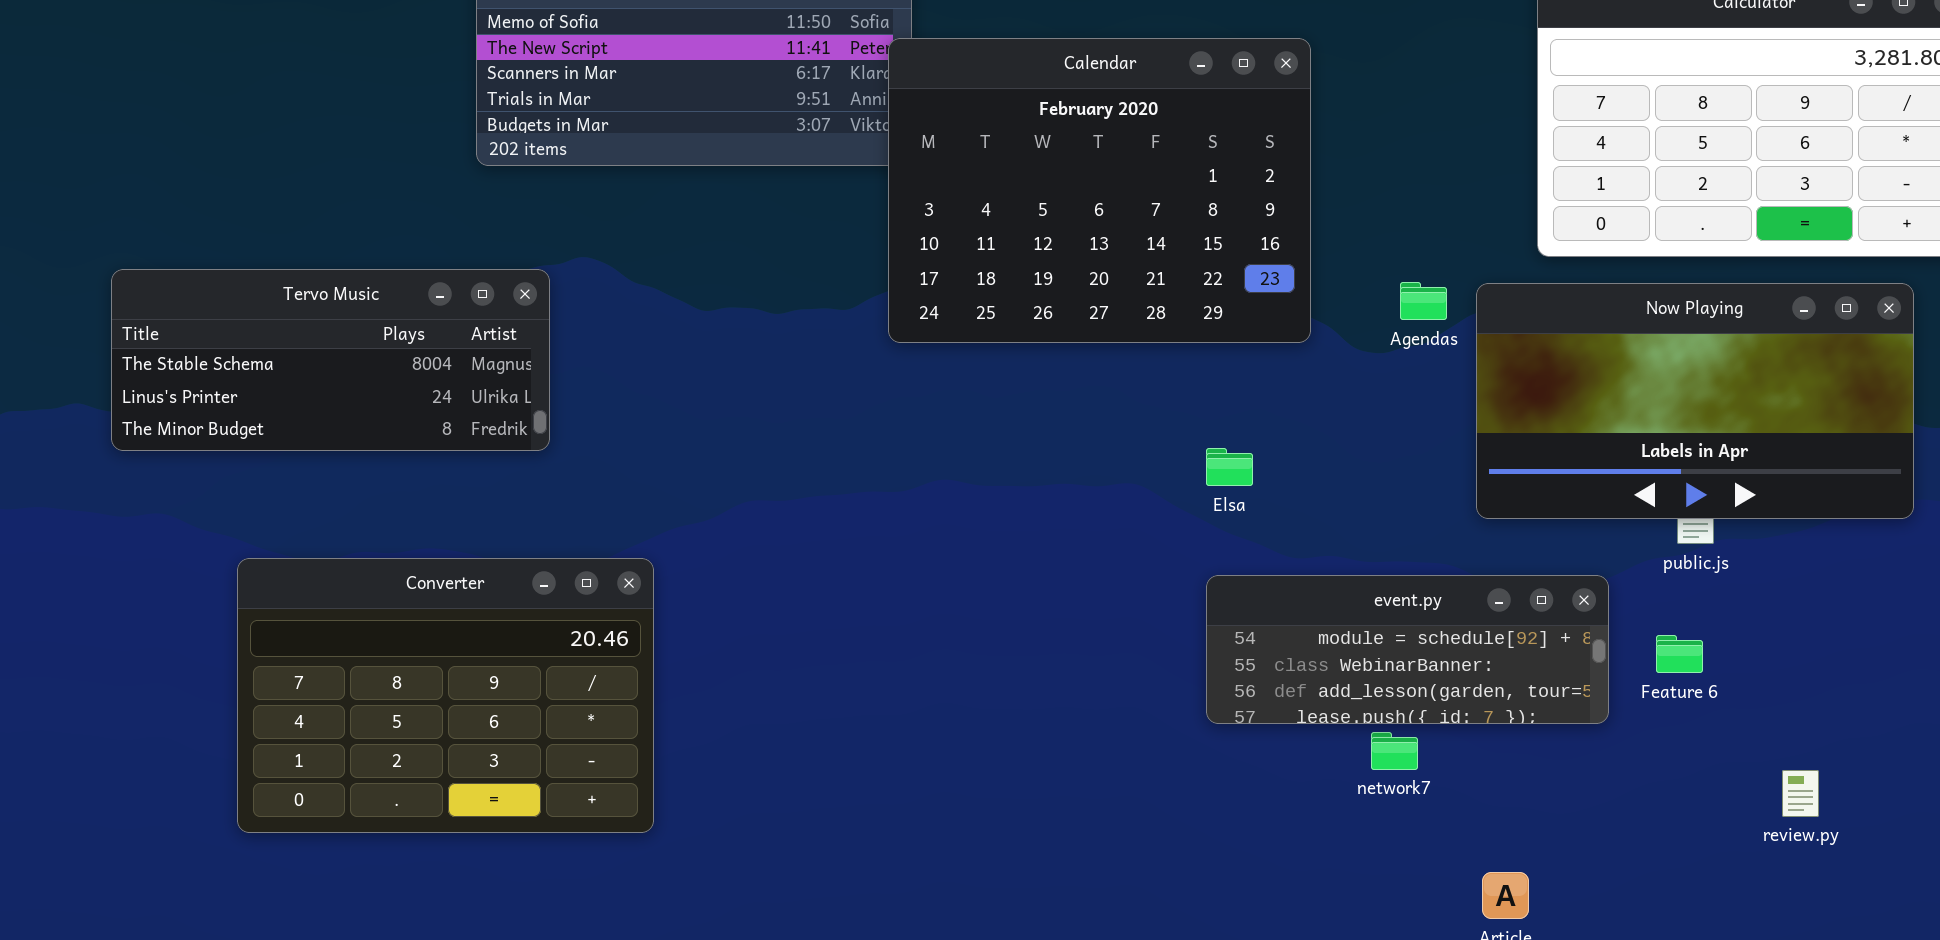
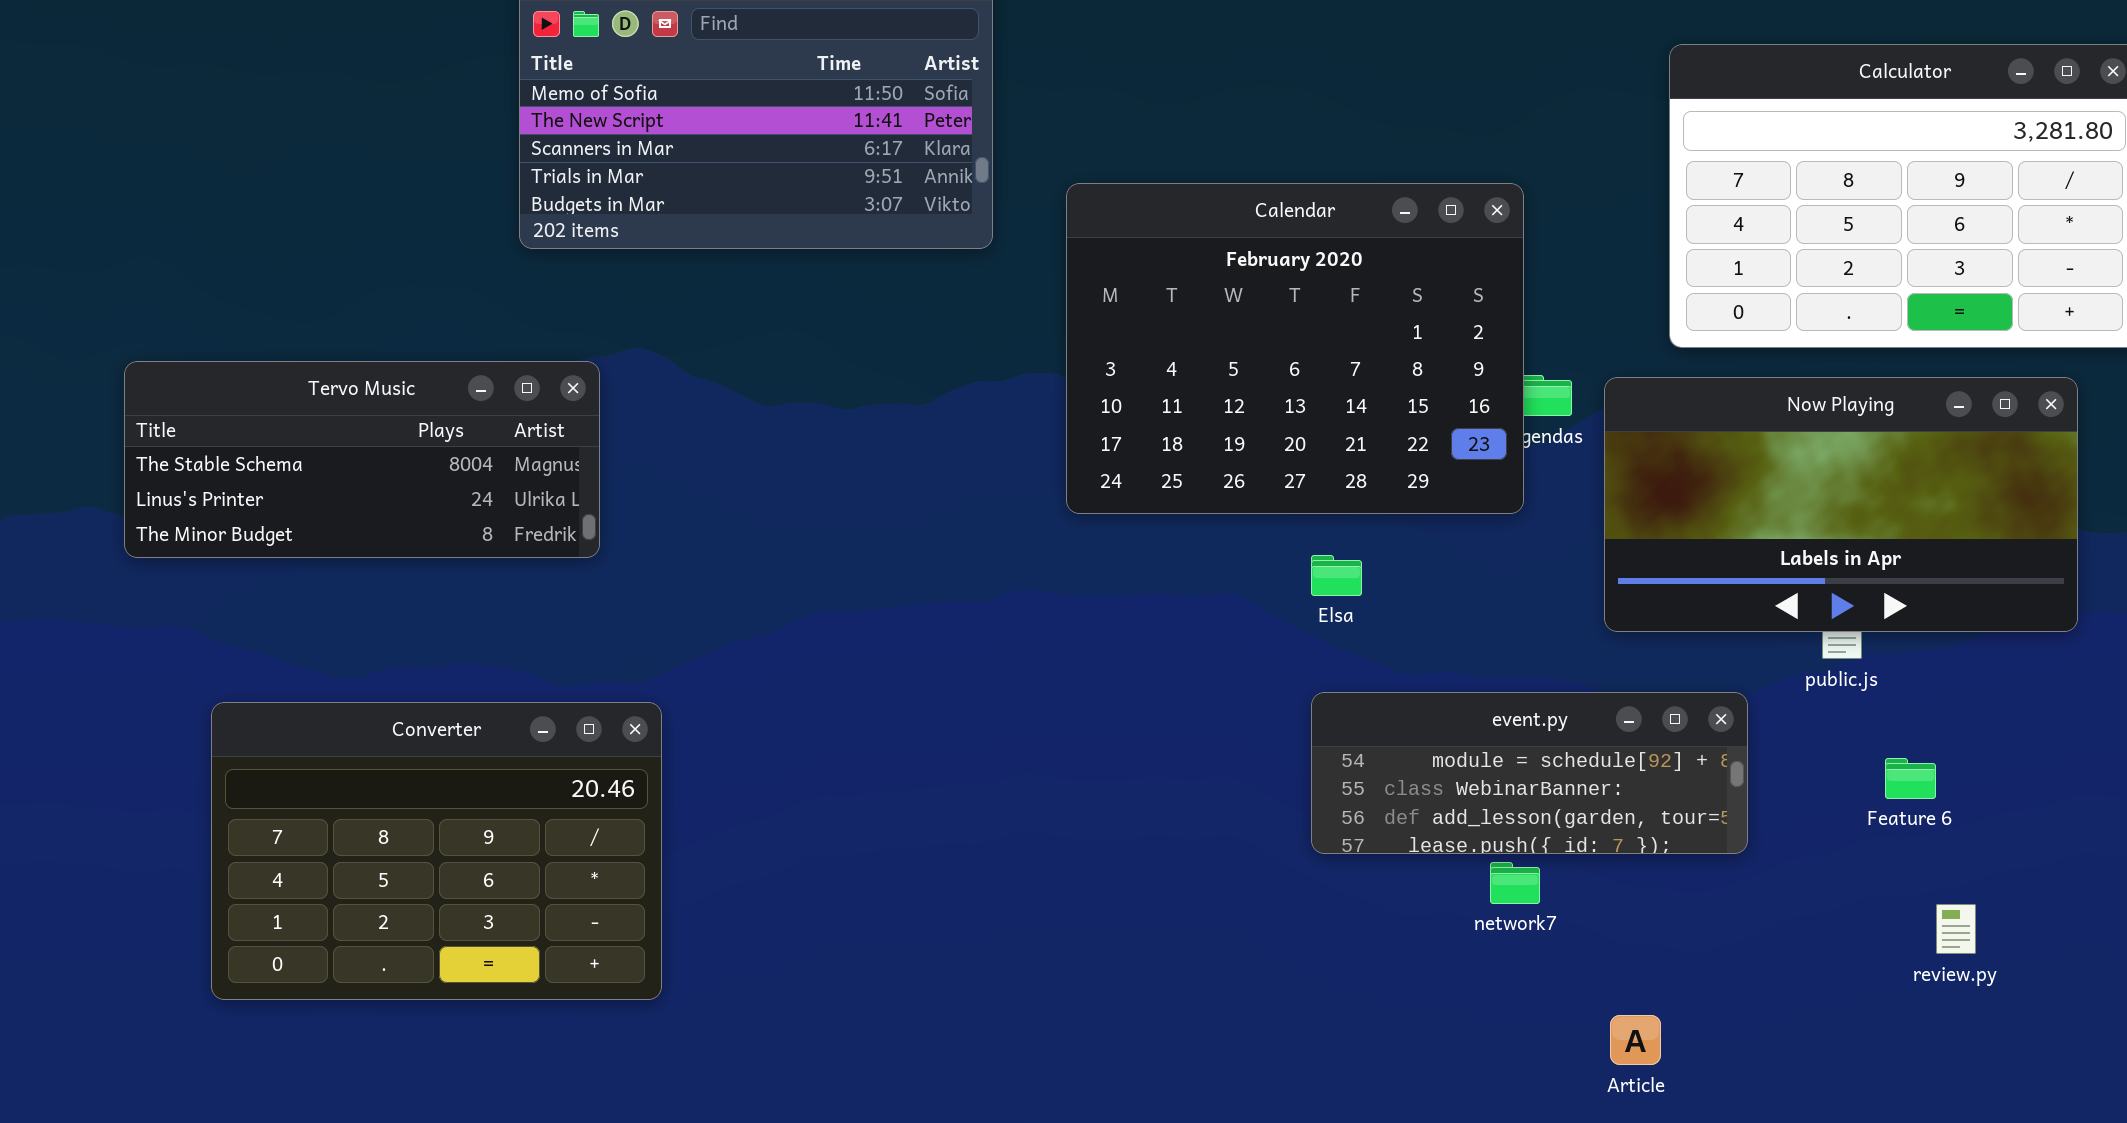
Calendar: [888,38,1311,343] -> [1066,183,1524,514], moved
Converter: [237,558,654,833] -> [211,702,662,1000], moved
Feature 6: [1656,635,1703,673] -> [1885,758,1936,799], moved

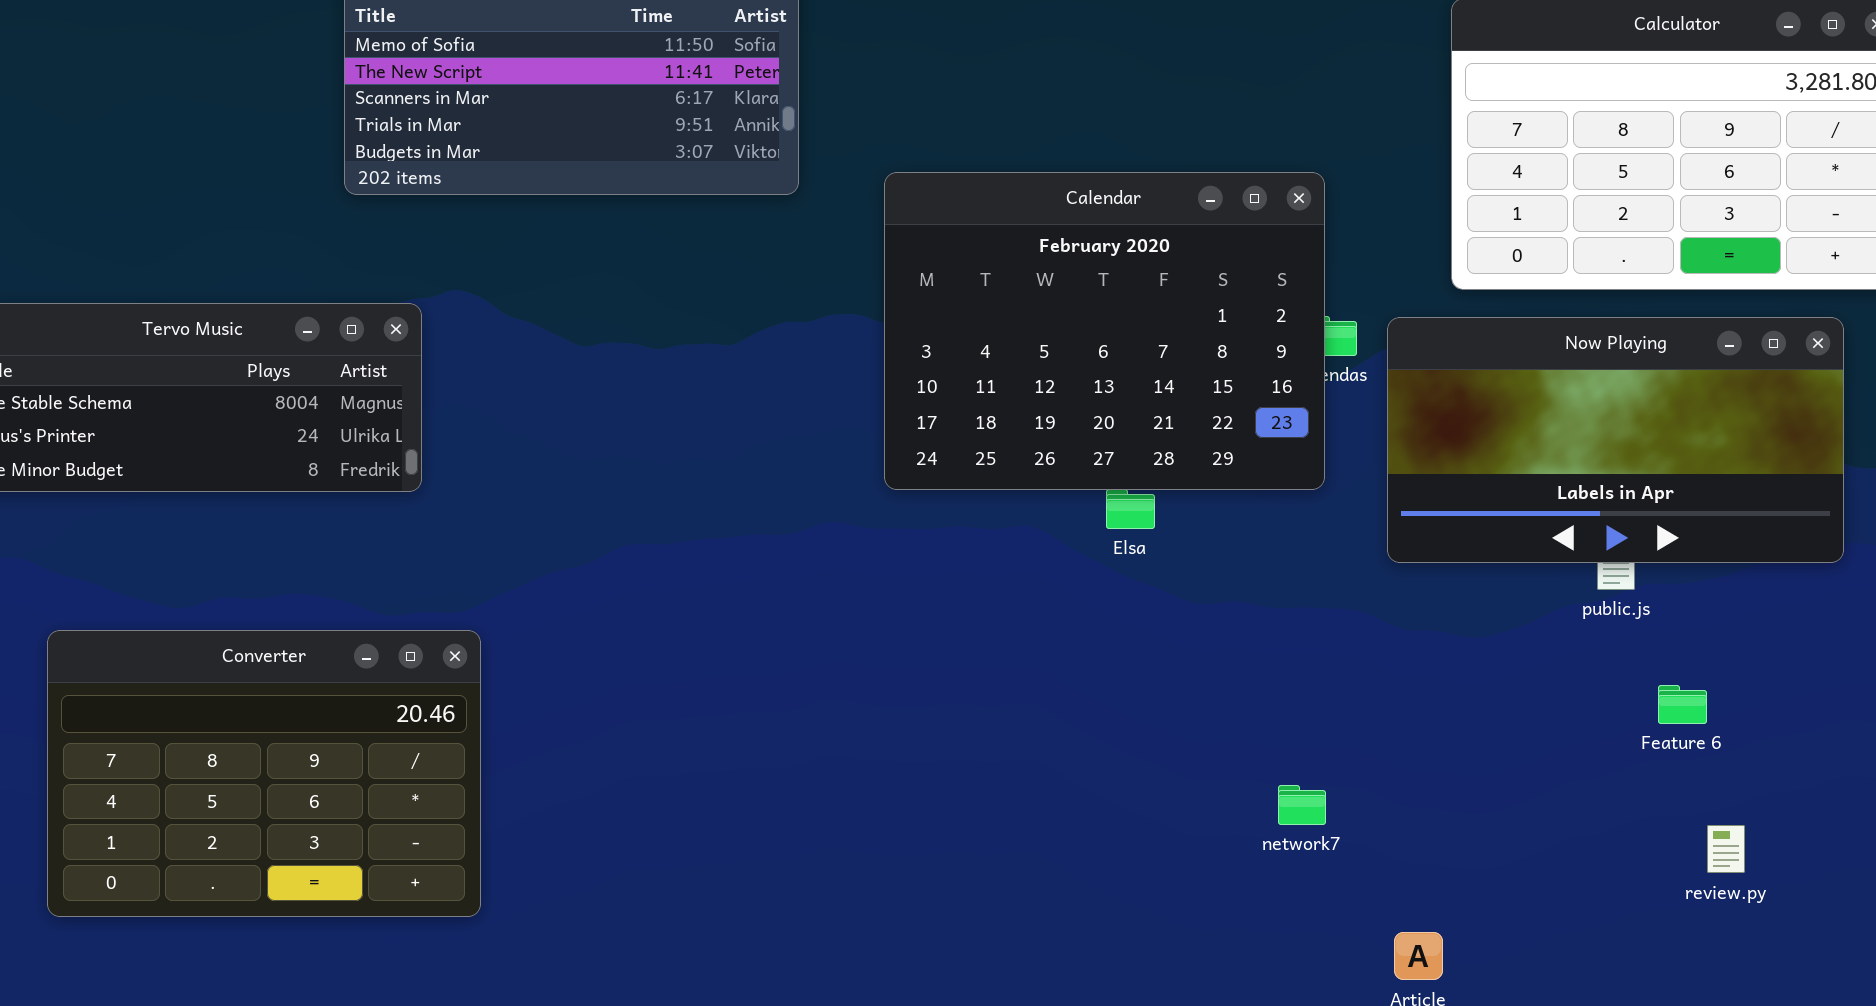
Calendar: [1066,183,1524,514] -> [884,172,1325,490], moved
event.py: [1311,692,1748,854] -> none, closed

